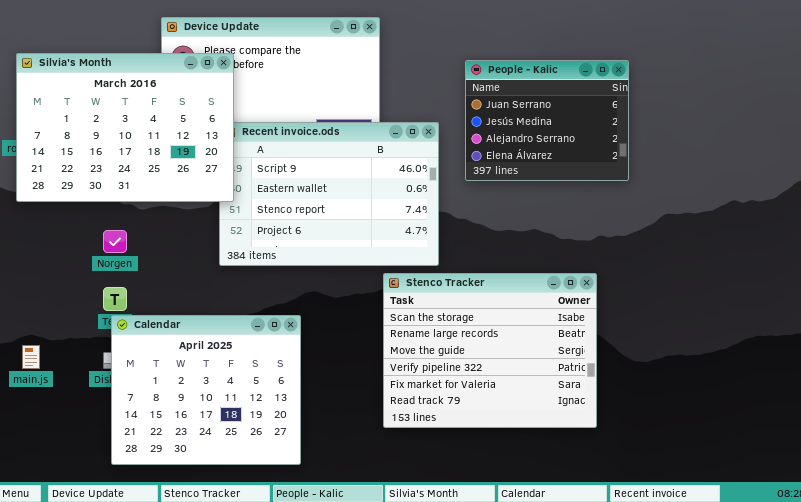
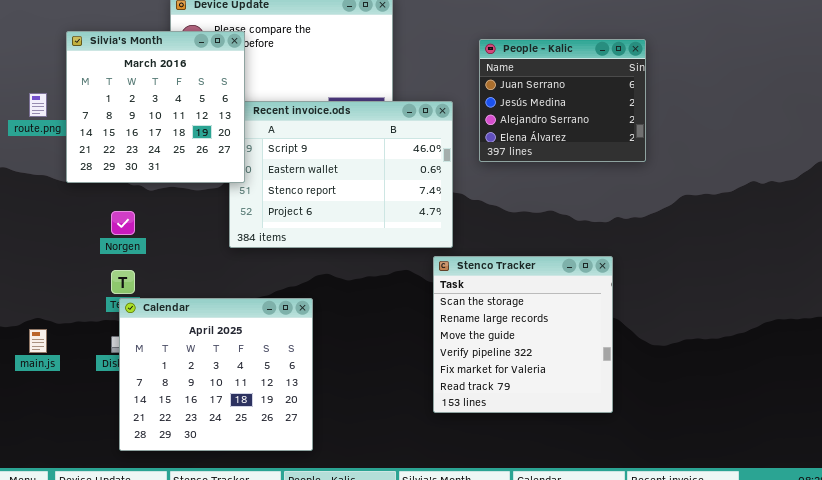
Silvia's Month: [16,53,234,202] -> [66,31,245,183], resized
Stenco Tracker: [383,273,597,428] -> [433,256,613,413], resized

